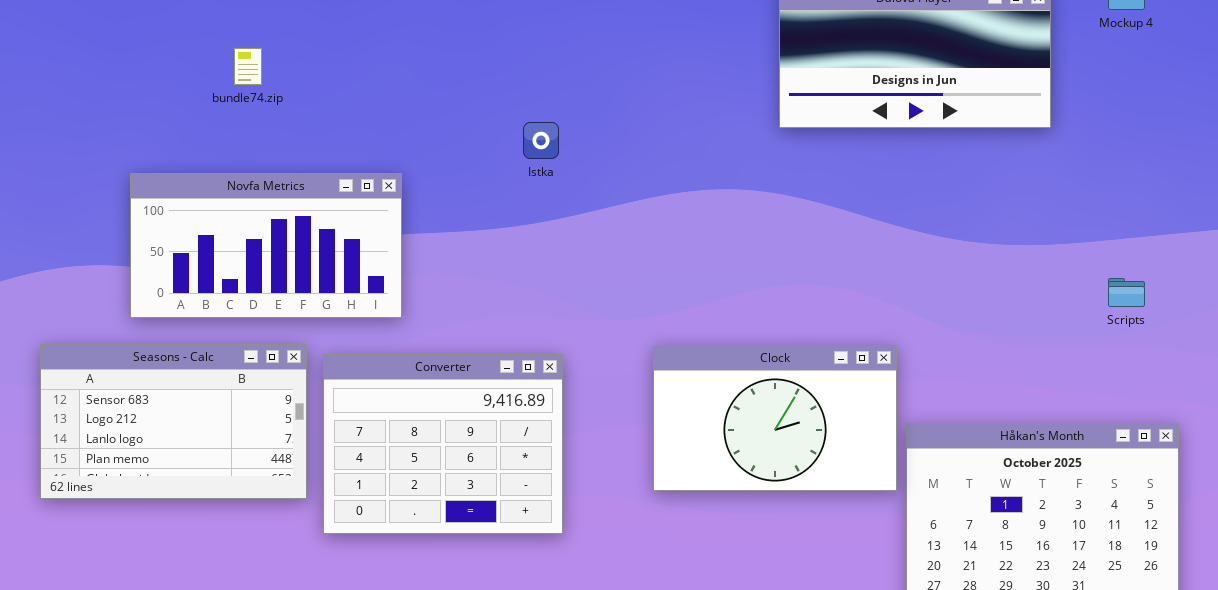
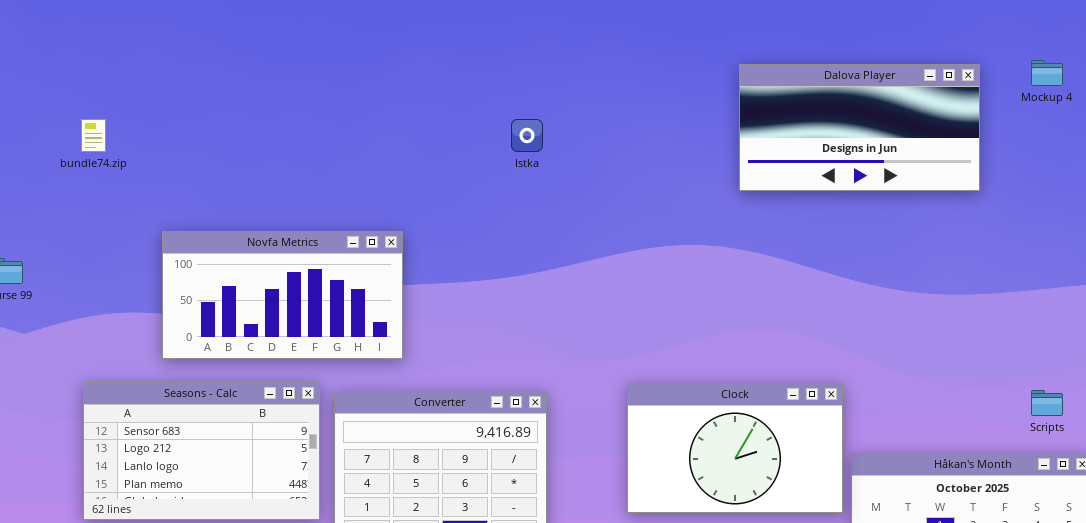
bundle74.zip: [234,48,262,85] -> [81,119,106,152], moved
Istka: [523,122,559,159] -> [511,119,543,152], moved
Scripts: [1108,278,1145,307] -> [1031,390,1063,416], moved

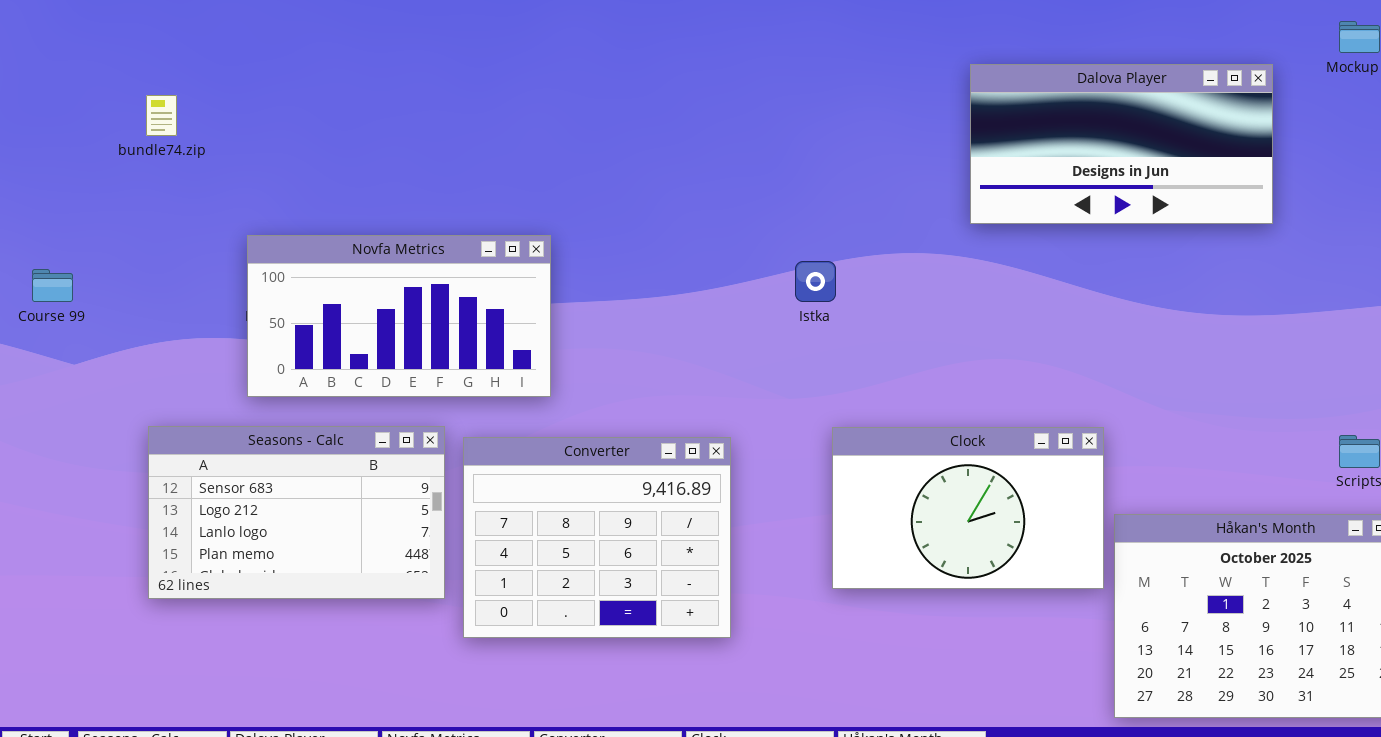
Dalova Player: [739,64,980,191] -> [970,64,1273,224], moved
Istka: [511,119,543,152] -> [795,261,836,302], moved

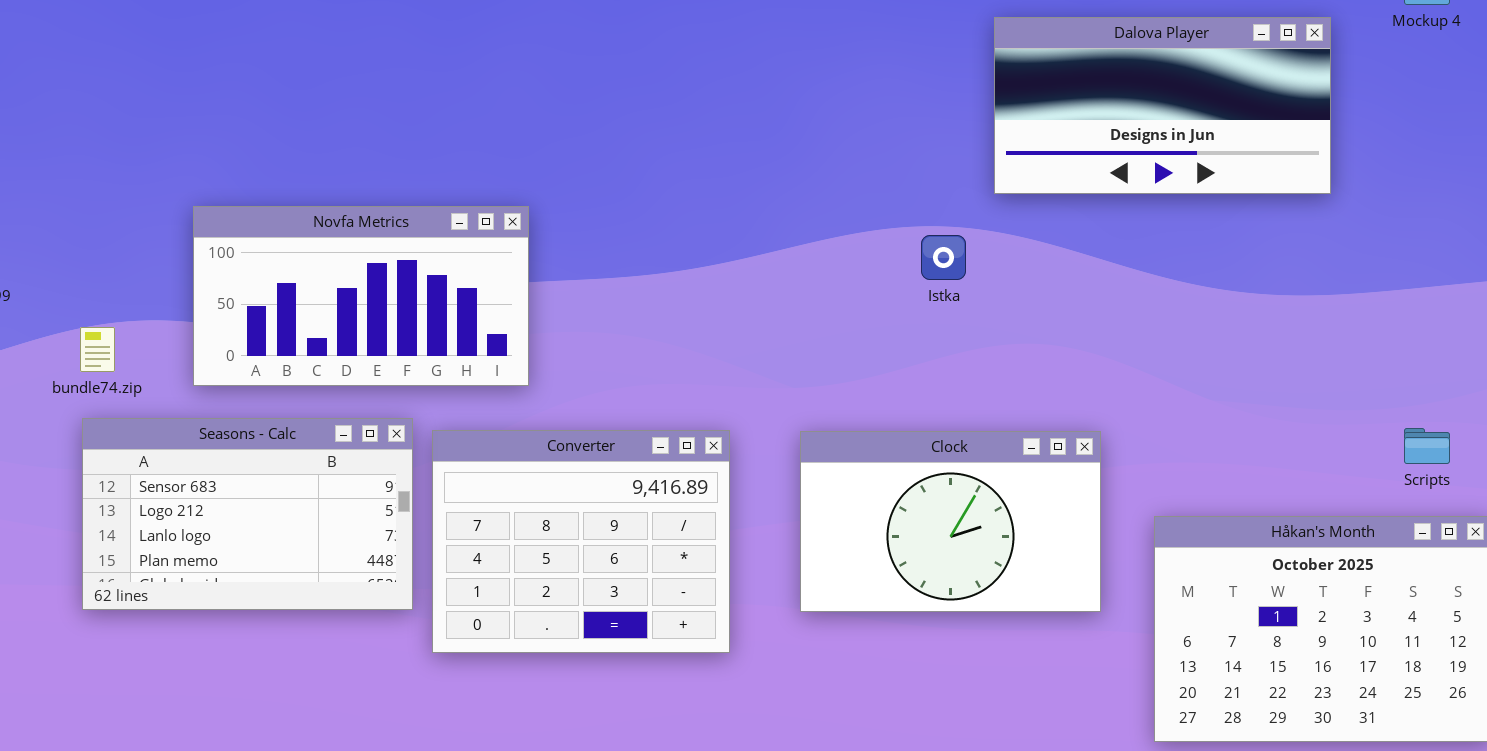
bundle74.zip: [146,95,177,136] -> [80,327,115,372], moved
Istka: [795,261,836,302] -> [921,235,966,280], moved
Clock: [832,427,1104,589] -> [800,431,1101,612], moved

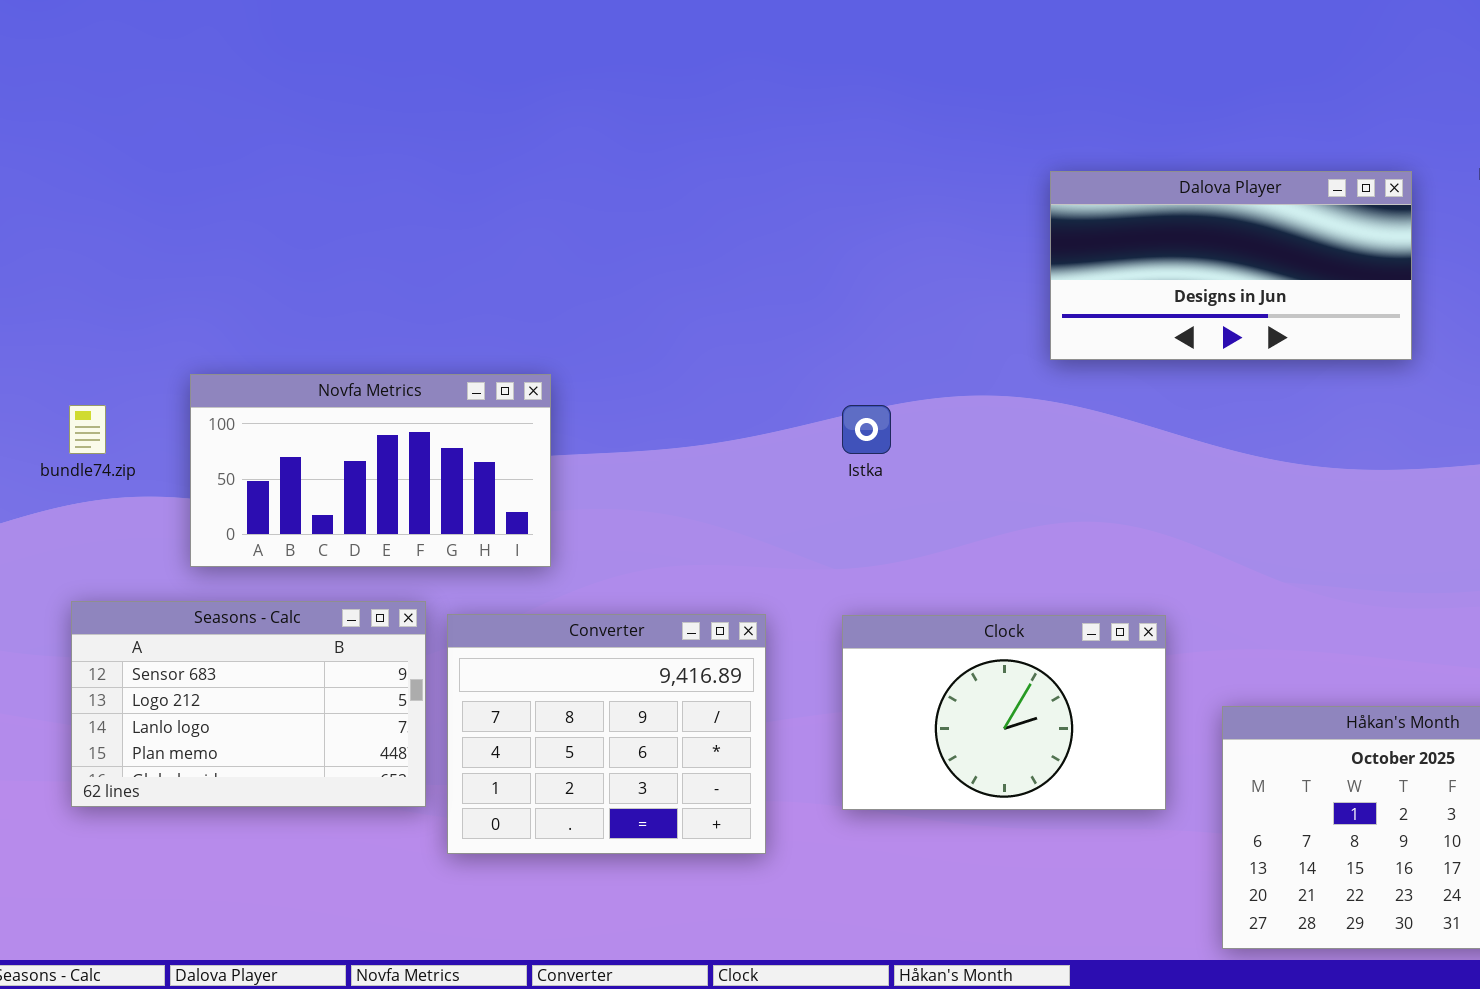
Istka: [921,235,966,280] -> [842,405,891,454], moved
bundle74.zip: [80,327,115,372] -> [69,405,106,454], moved

